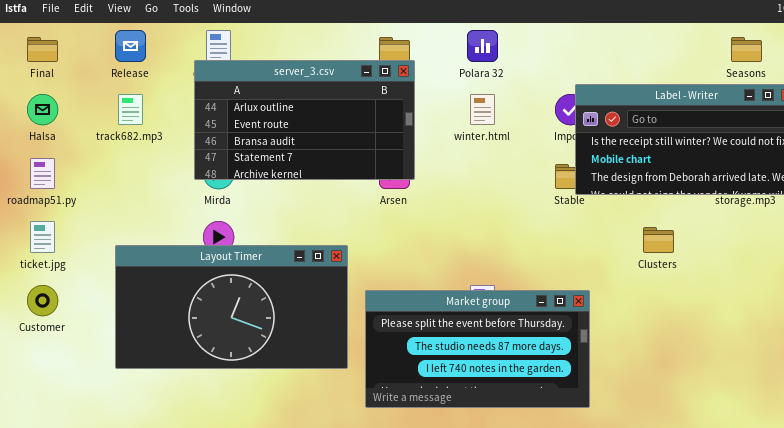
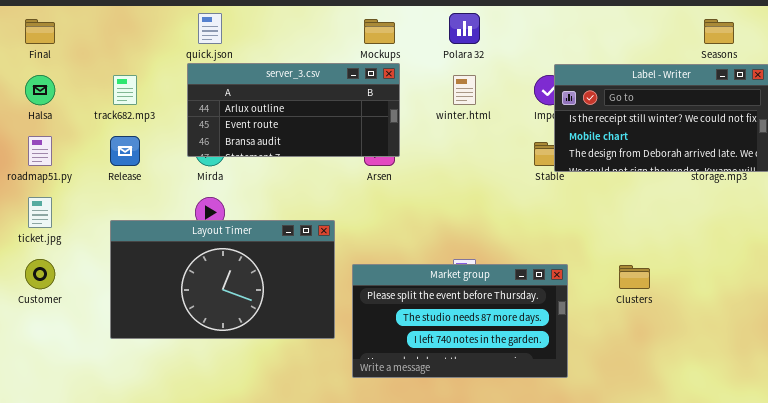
Release: [115,30,146,62] -> [110,136,140,166], moved
server_3.csv: [194,60,415,180] -> [187,63,400,157], resized
Clusters: [643,227,674,253] -> [619,265,650,289], moved

